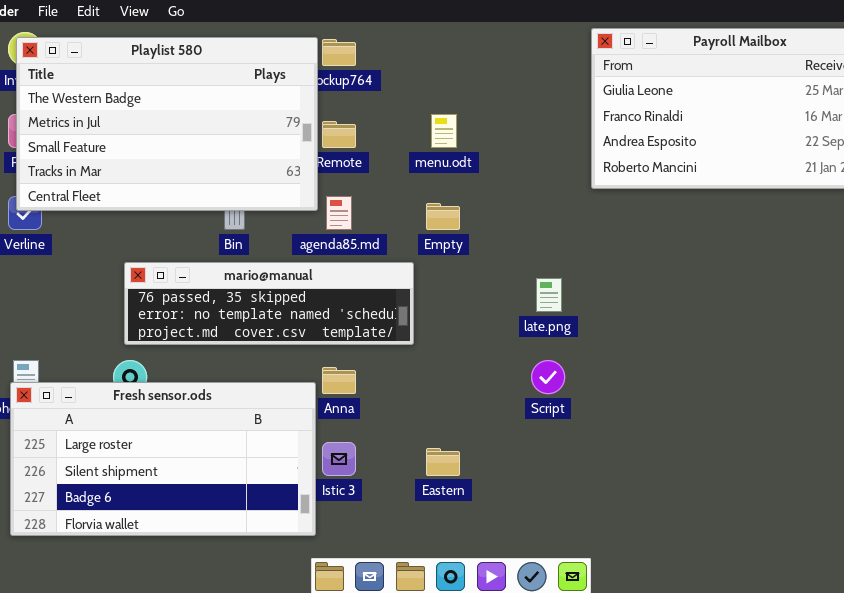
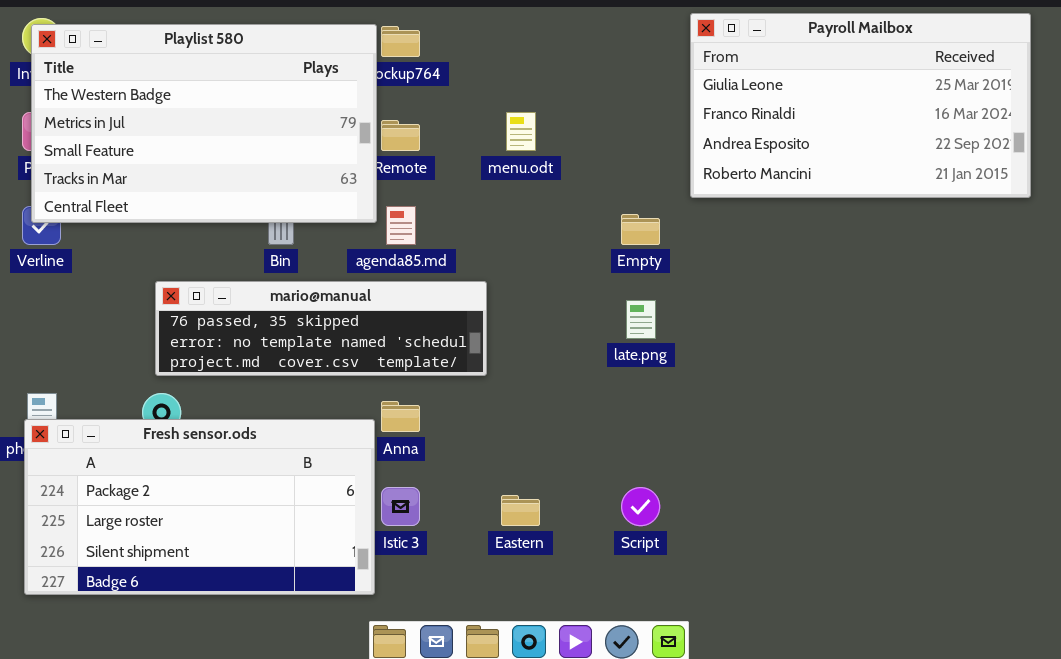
Empty: [426,203,460,230] -> [621,214,660,245], moved
Script: [531,360,565,394] -> [621,487,660,526], moved
Fresh sensor.ods: [10,382,316,536] -> [24,419,375,595], scrolled up 1 row

